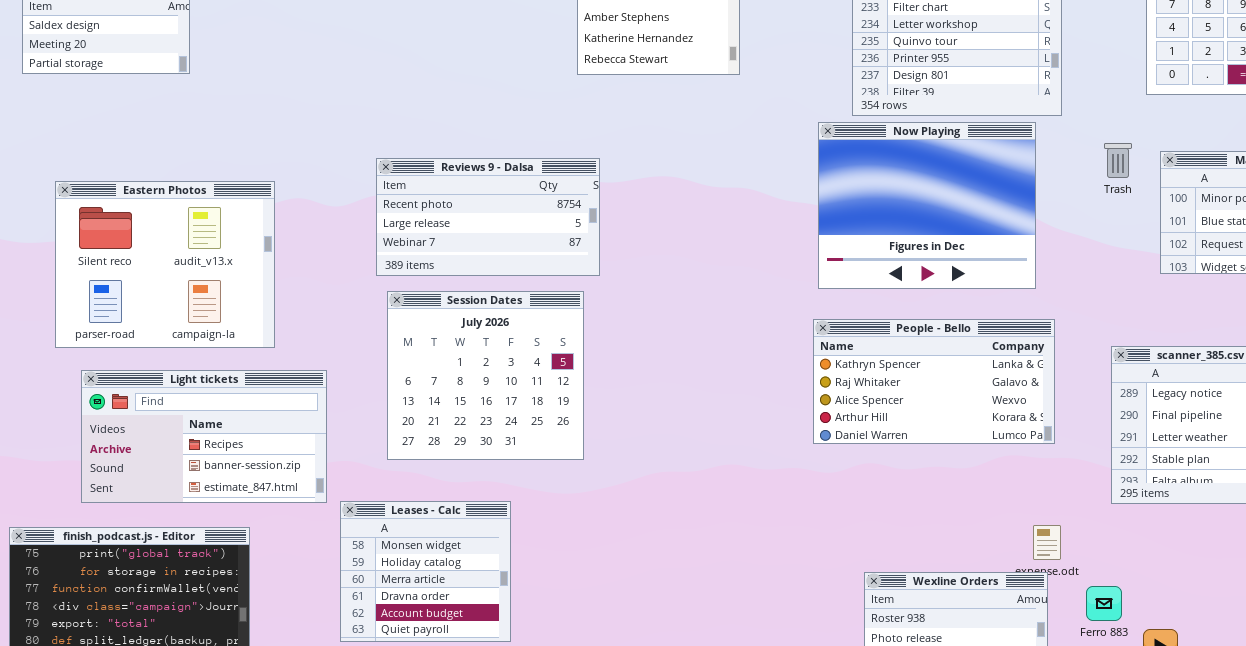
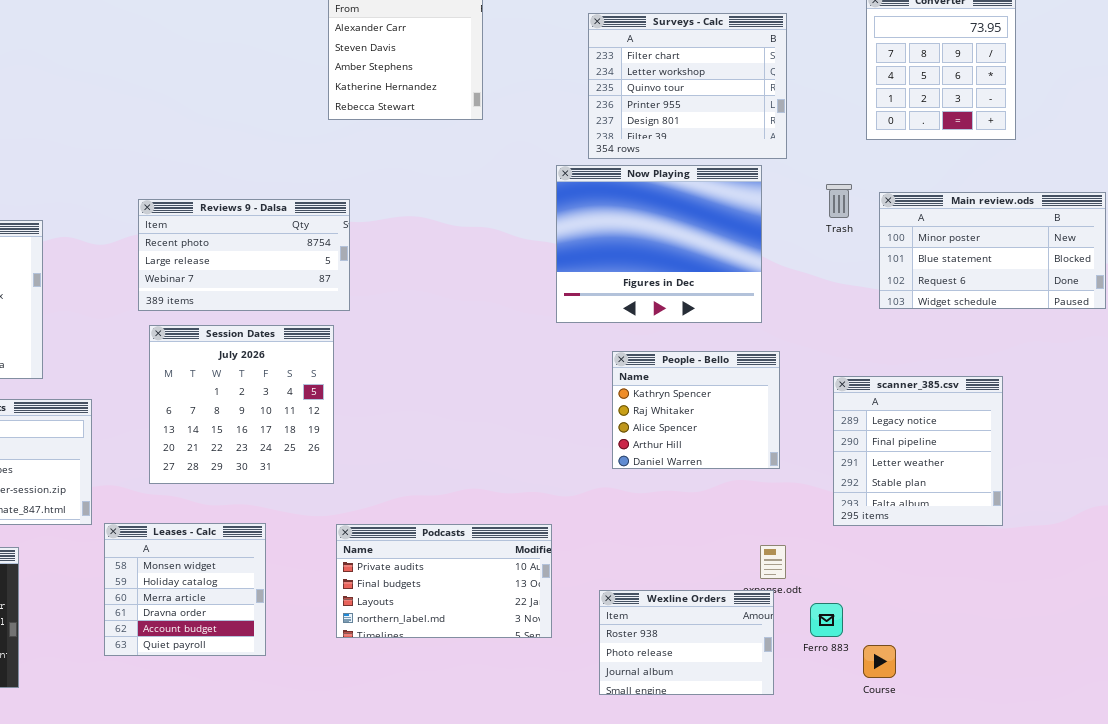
People - Bello: [813,319,1055,444] -> [612,351,780,469], resized
Podcasts: none -> [336,524,552,638], opened

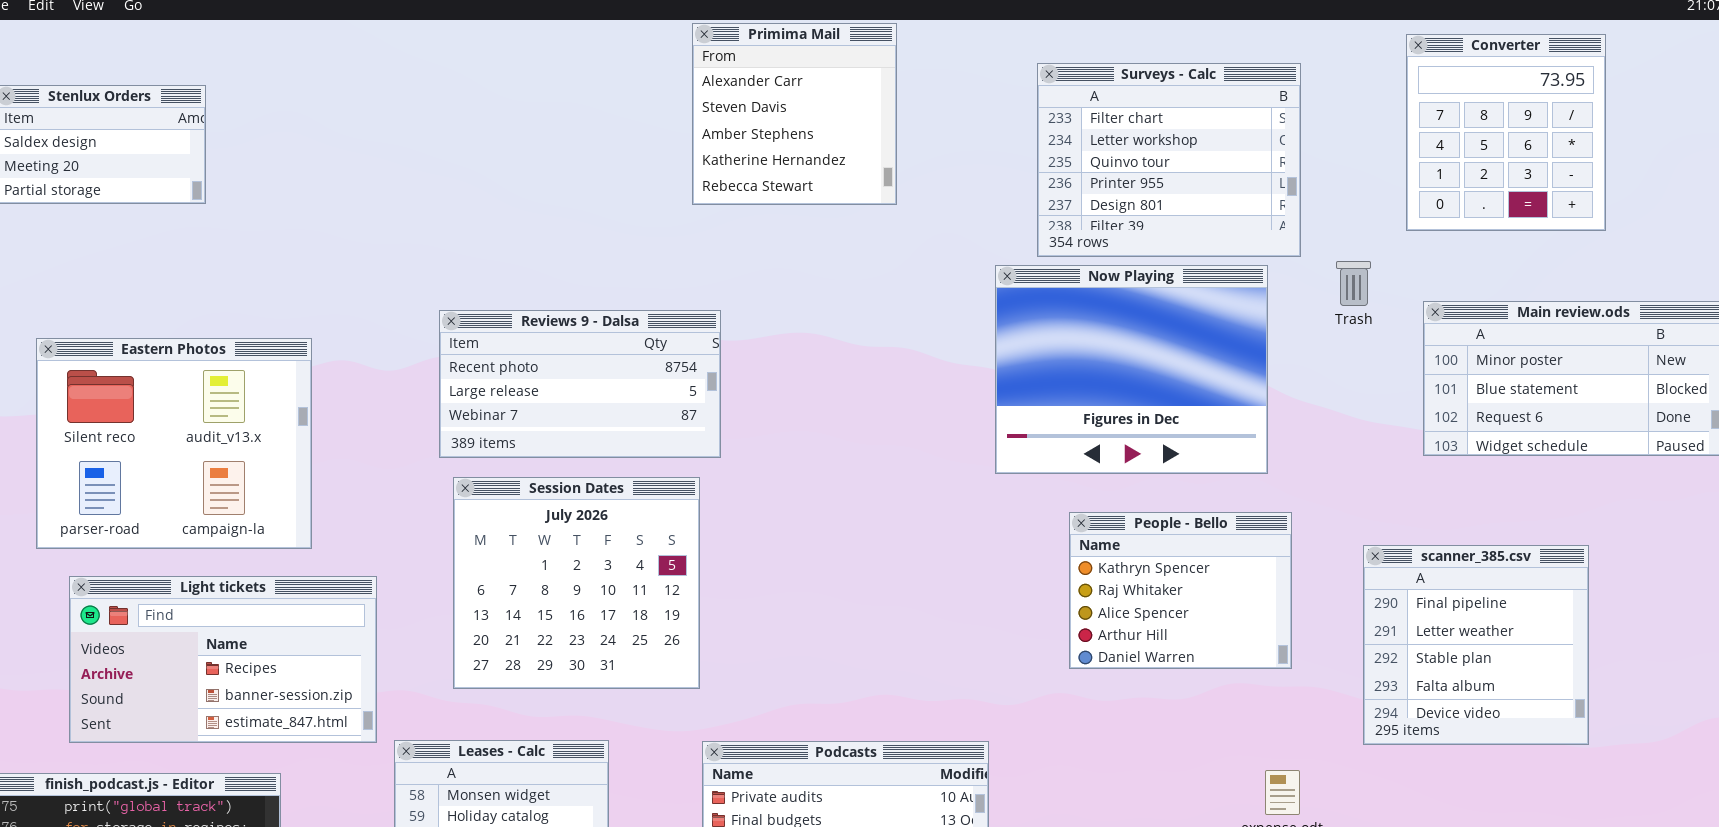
Trash: [826,184,852,218] -> [1336,261,1371,306], moved
scanner_385.csv: [833,376,1003,526] -> [1363,545,1589,745], scrolled down 1 row

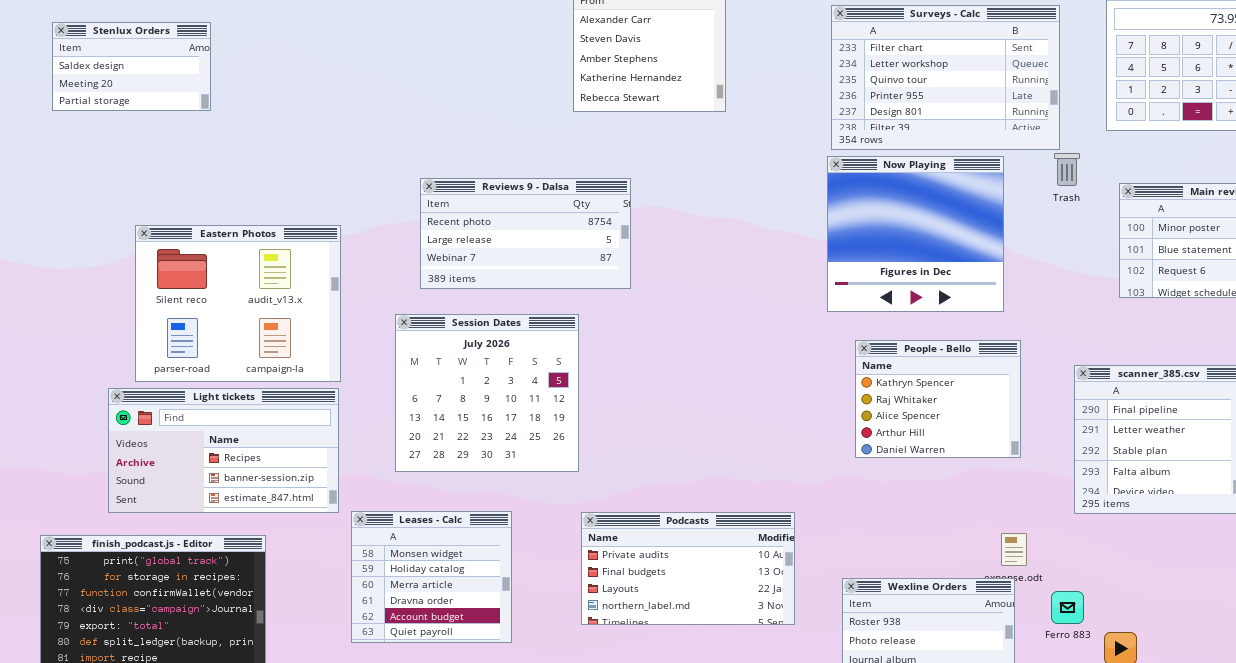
Surveys - Calc: [1037,63,1301,257] -> [831,5,1060,150], resized
Now Playing: [995,265,1268,474] -> [827,156,1004,312], resized
Reviews 9 - Dalsa: [439,310,721,458] -> [420,178,631,289], moved
Eastern Photos: [36,338,312,549] -> [135,225,341,382], moved

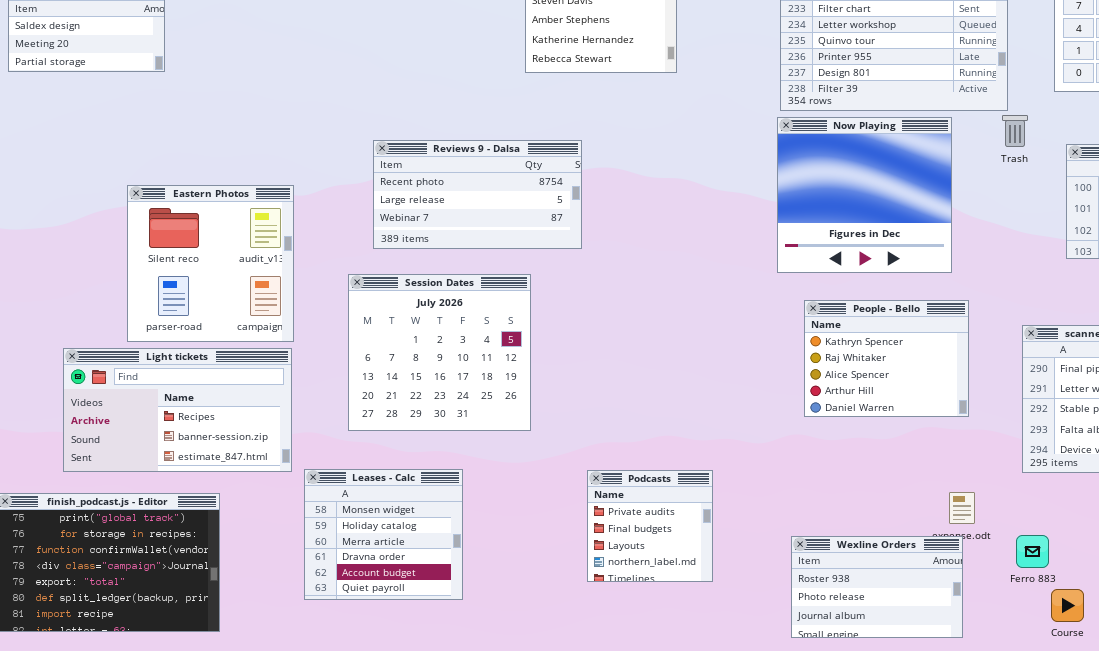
Eastern Photos: [135,225,341,382] -> [127,185,294,342], resized
Podcasts: [581,512,795,625] -> [587,470,713,582], moved, resized
Ferro 883: [1051,591,1084,624] -> [1016,535,1049,568], moved

